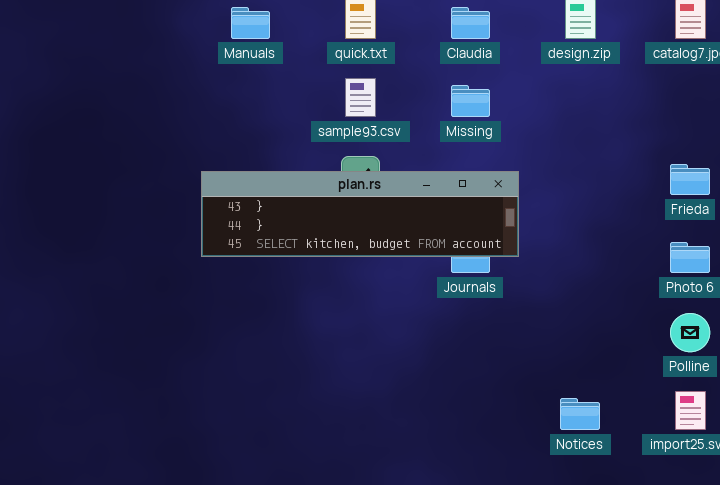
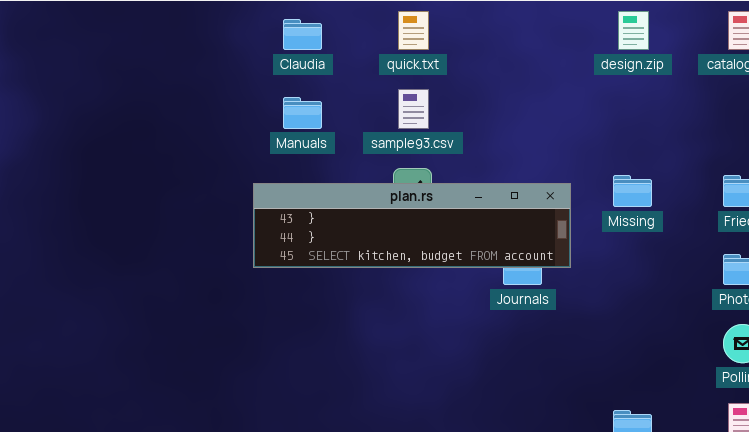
Manuals: [231,7,270,39] -> [283,97,322,129], moved
Claudia: [451,7,490,39] -> [283,19,322,50], moved
Missing: [451,85,490,117] -> [613,175,652,207], moved

